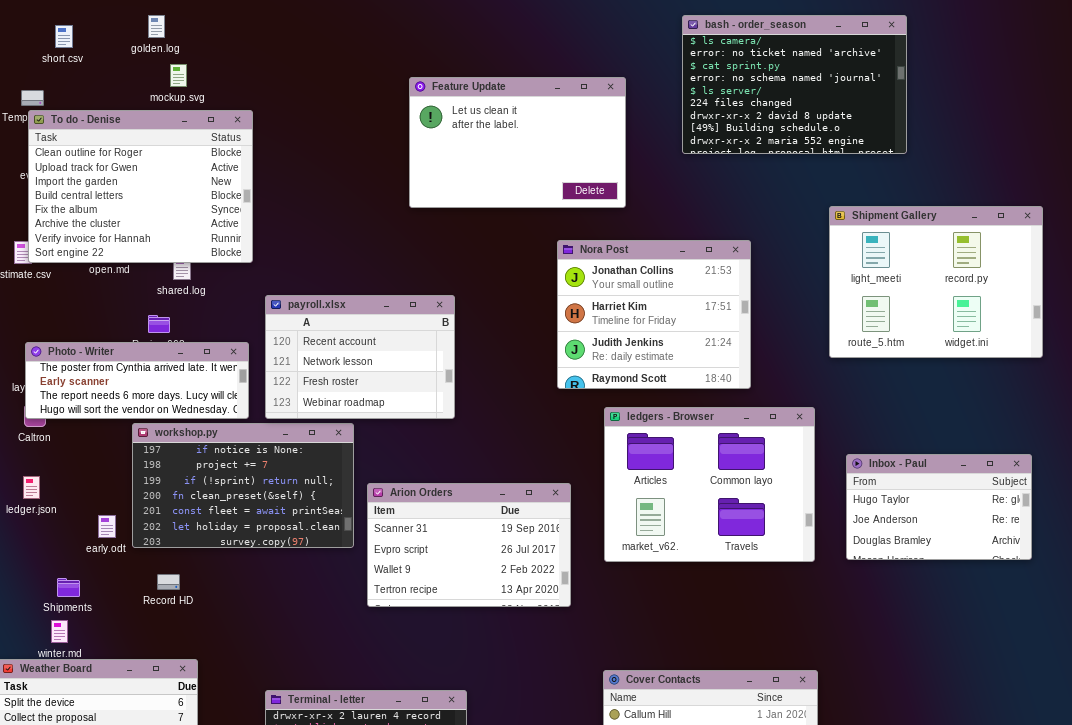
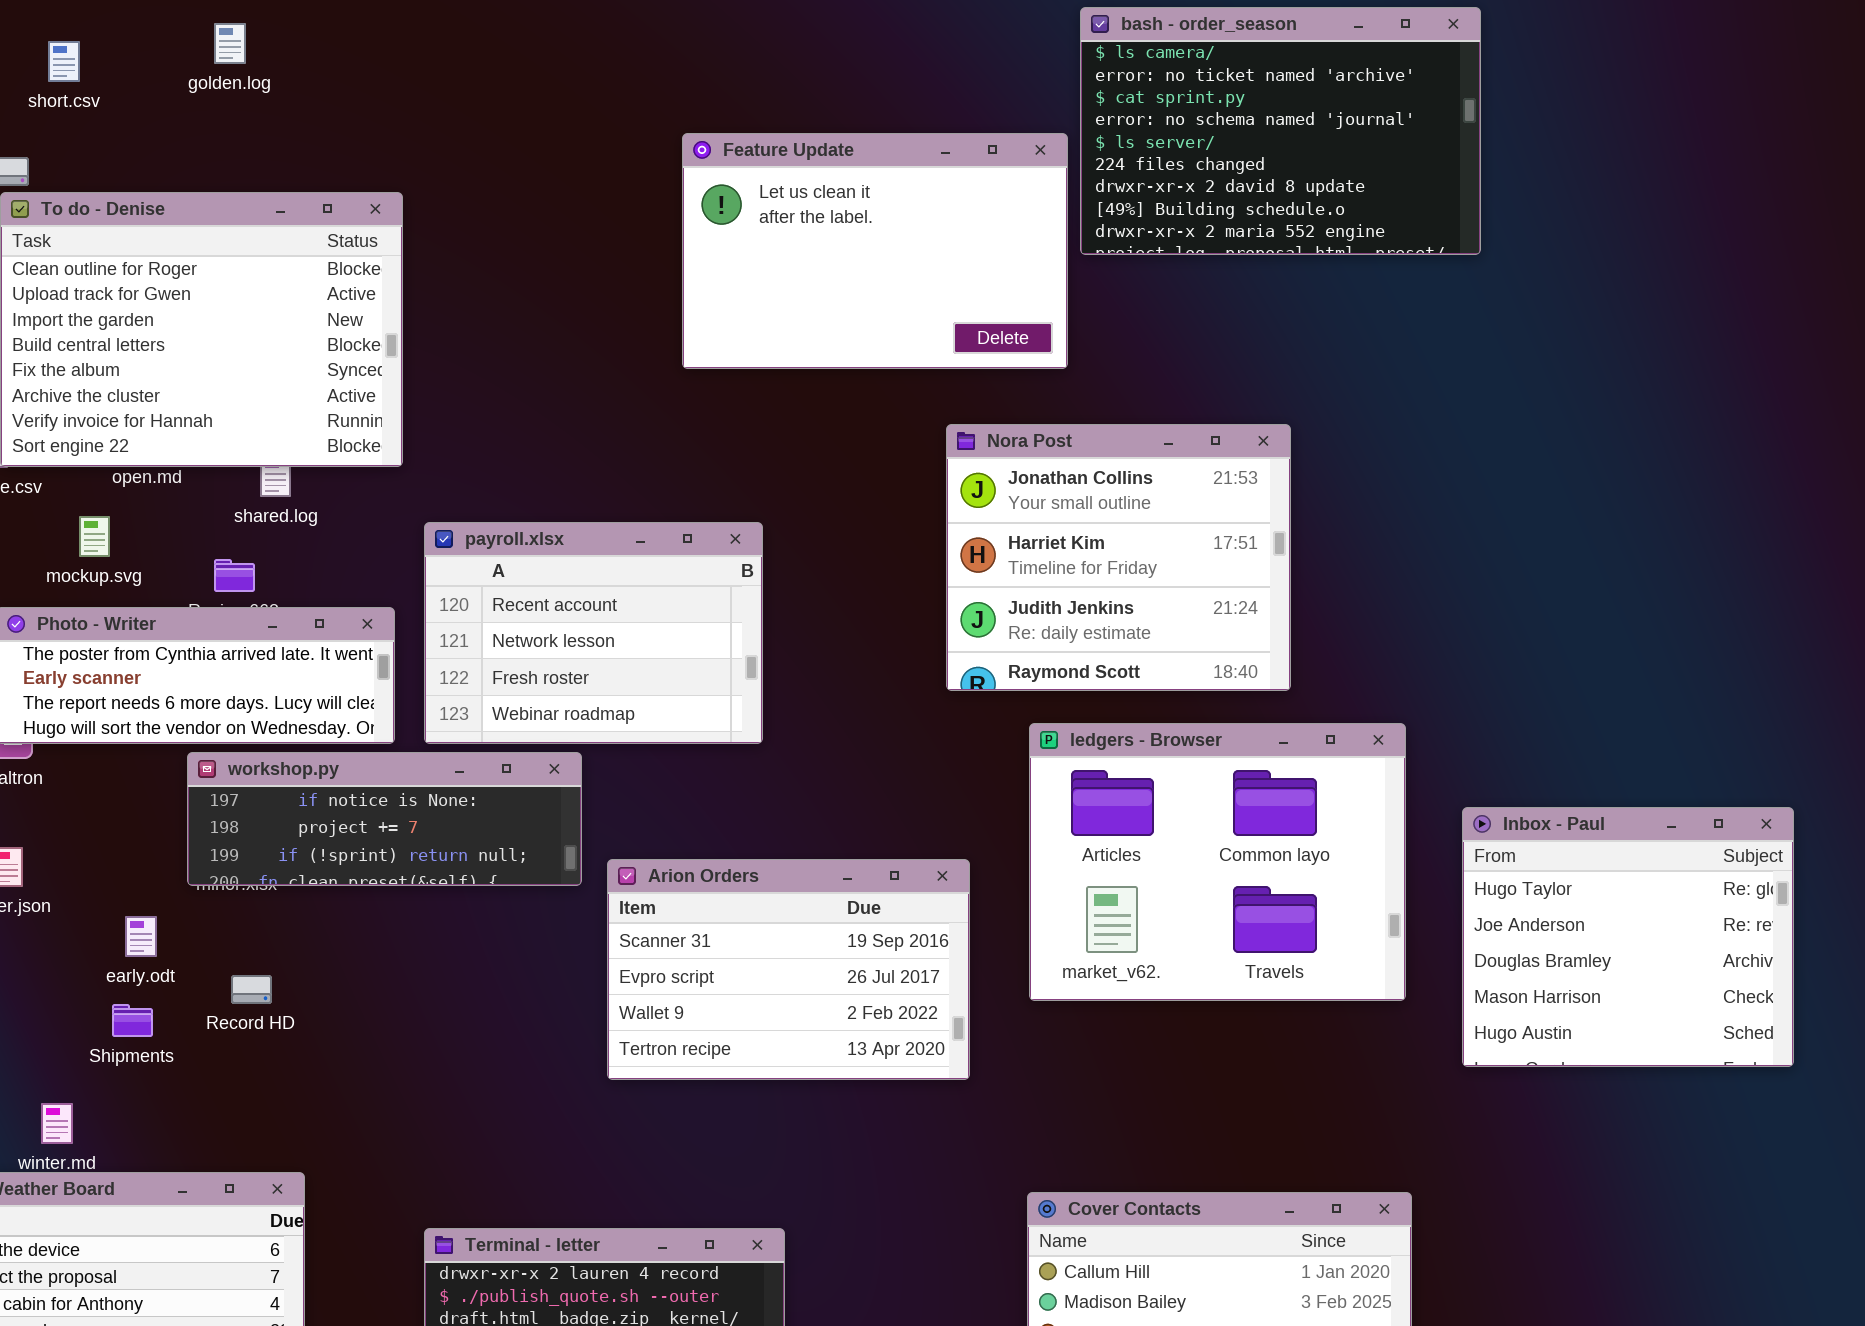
bash - order_season: [682,15,907,154] -> [1080,7,1481,255], moved
mockup.svg: [170,64,187,87] -> [79,516,110,557], moved
Shipment Gallery: [829,206,1043,358] -> none, closed
workshop.py: [132,423,354,548] -> [187,752,582,886], resized
Inbox - Paul: [846,454,1032,560] -> [1462,807,1794,1067], resized
Record HD: [157,574,180,590] -> [231,975,272,1004], moved
Shipments: [57,578,80,597] -> [112,1004,153,1037], moved

